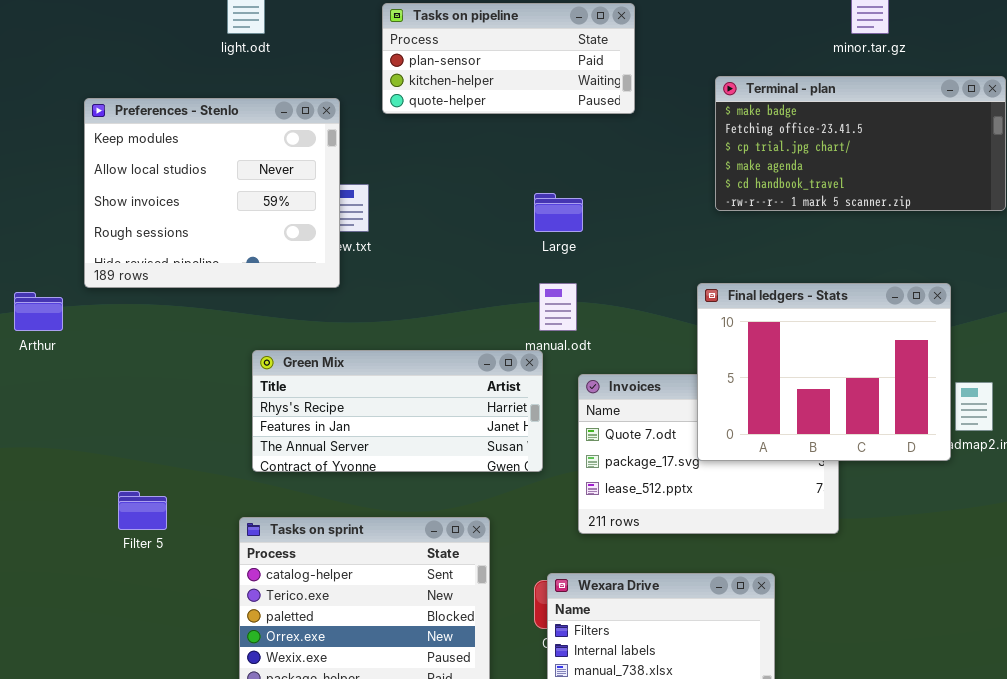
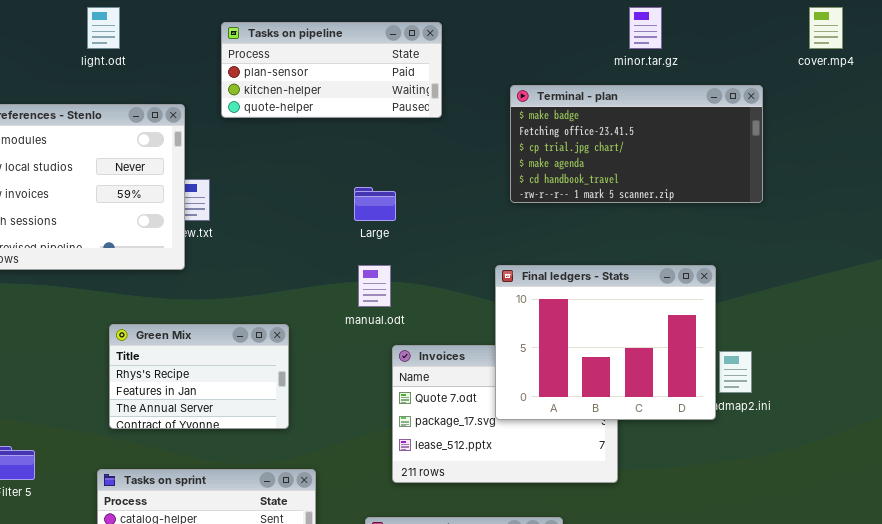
Green Mix: [252,350,543,472] -> [109,324,289,429], resized

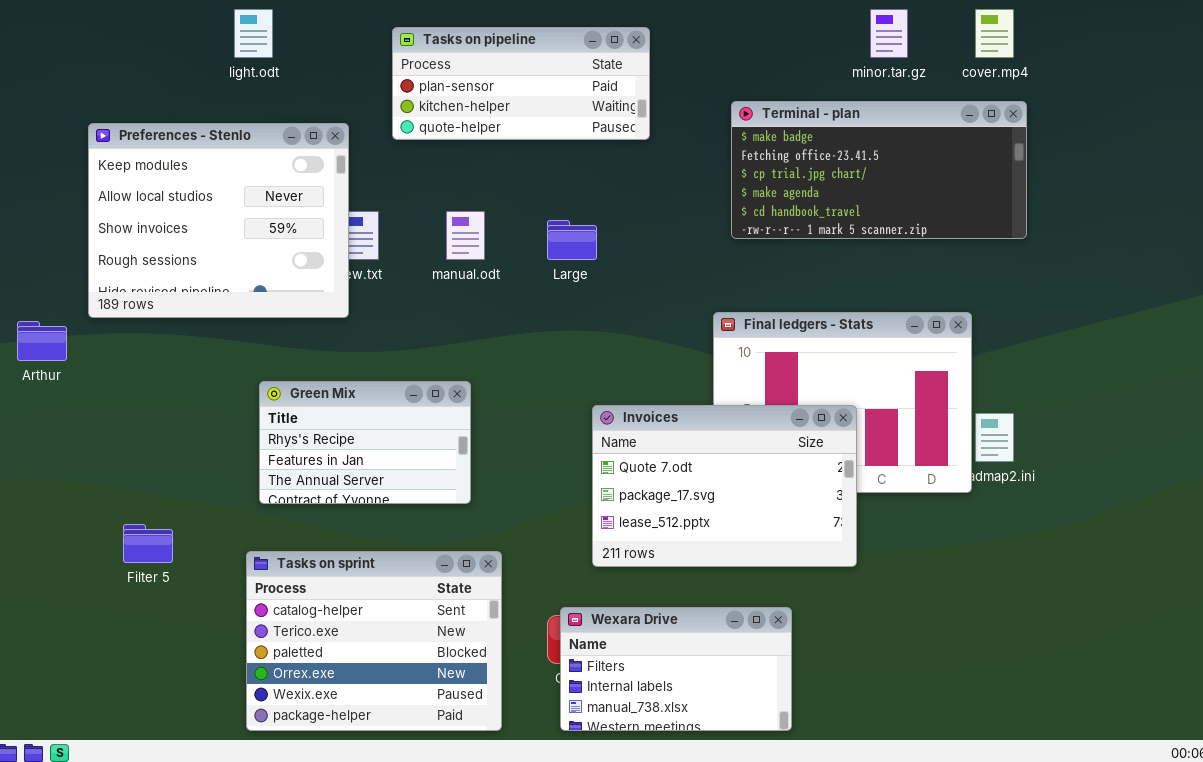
cover.mp4: [809,7,843,49] -> [975,9,1014,58], moved
manual.odt: [358,265,391,307] -> [446,211,485,260], moved
Invoices: [392,345,618,483] -> [592,405,857,567], raised

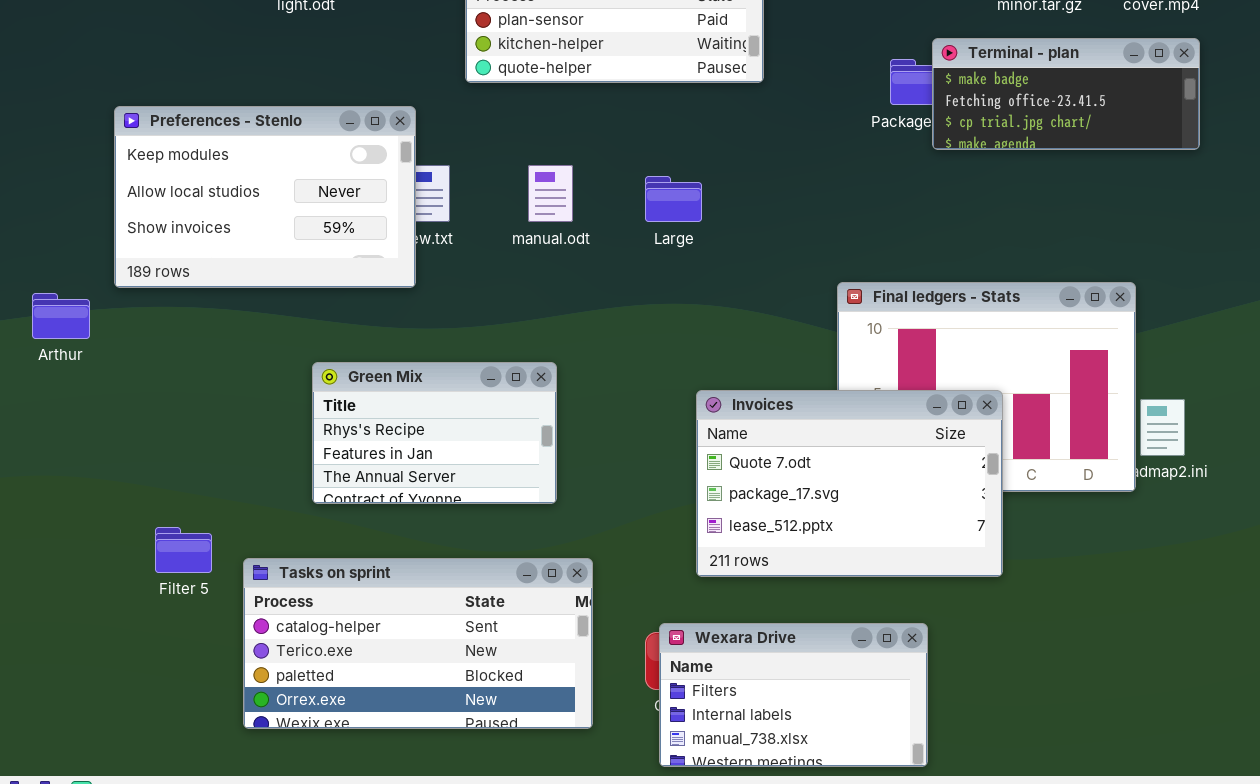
Terminal - plan: [731,101,1027,239] -> [932,38,1200,150], resized
Preferences - Stenlo: [88,123,349,318] -> [114,106,416,288], resized
Tasks on sprint: [246,551,502,731] -> [243,558,593,729], resized

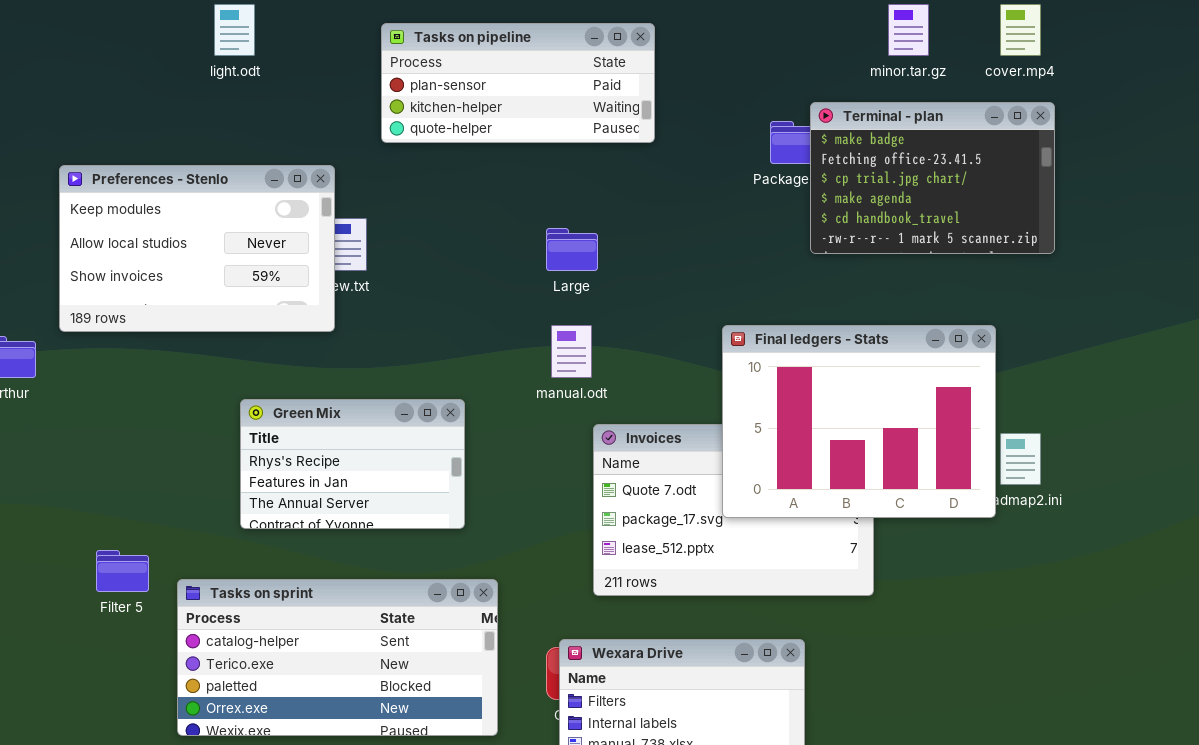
Terminal - plan: [932,38,1200,150] -> [810,102,1055,254], resized
manual.odt: [528,165,573,222] -> [551,325,592,378], moved
Final ledgers - Stats: [837,282,1136,492] -> [722,325,996,518], raised

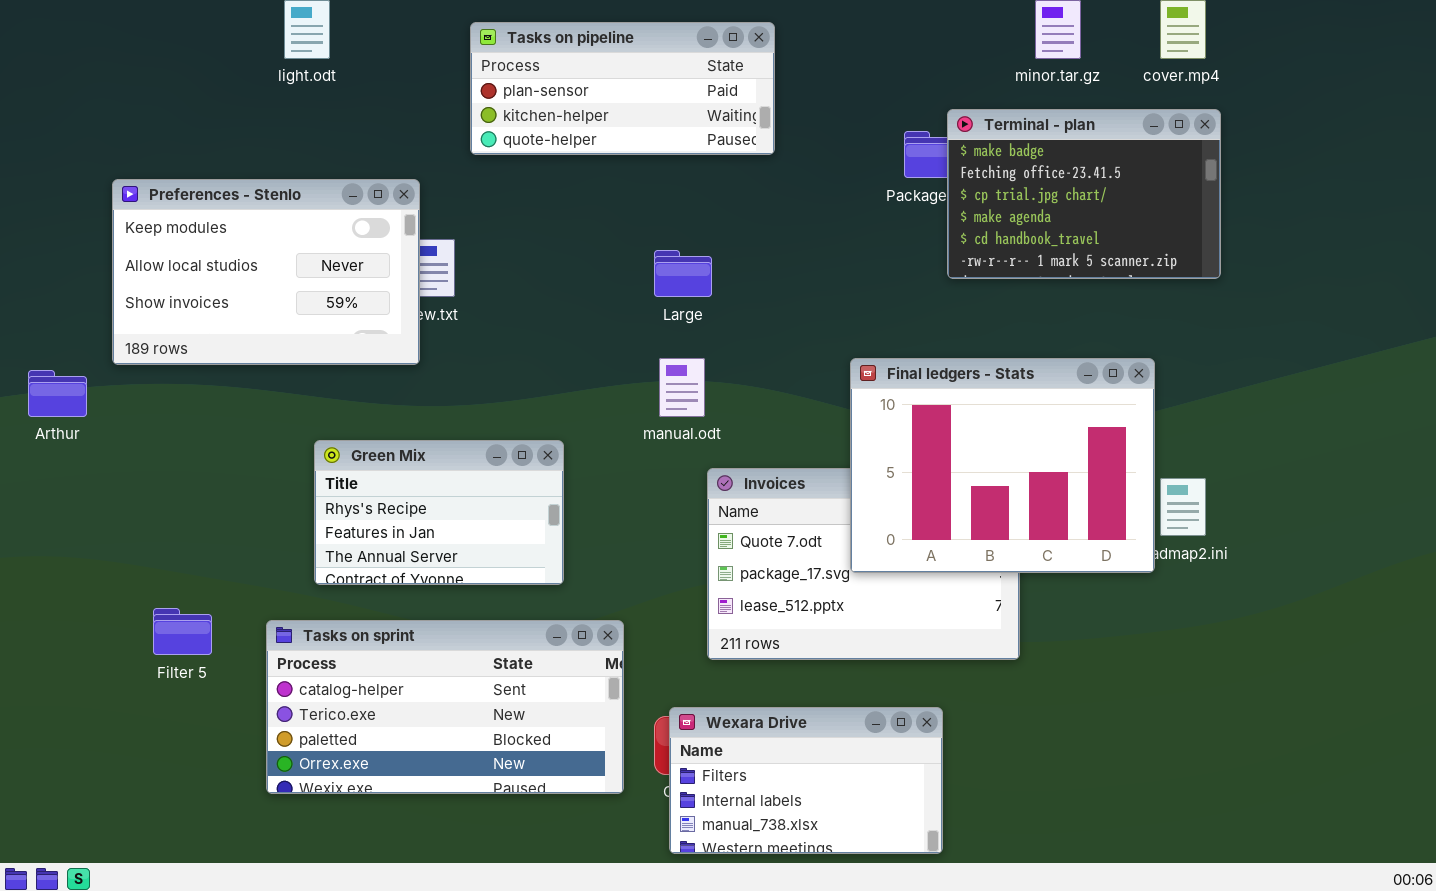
Tasks on sprint: [177,579,498,736] -> [266,620,624,794], moved

